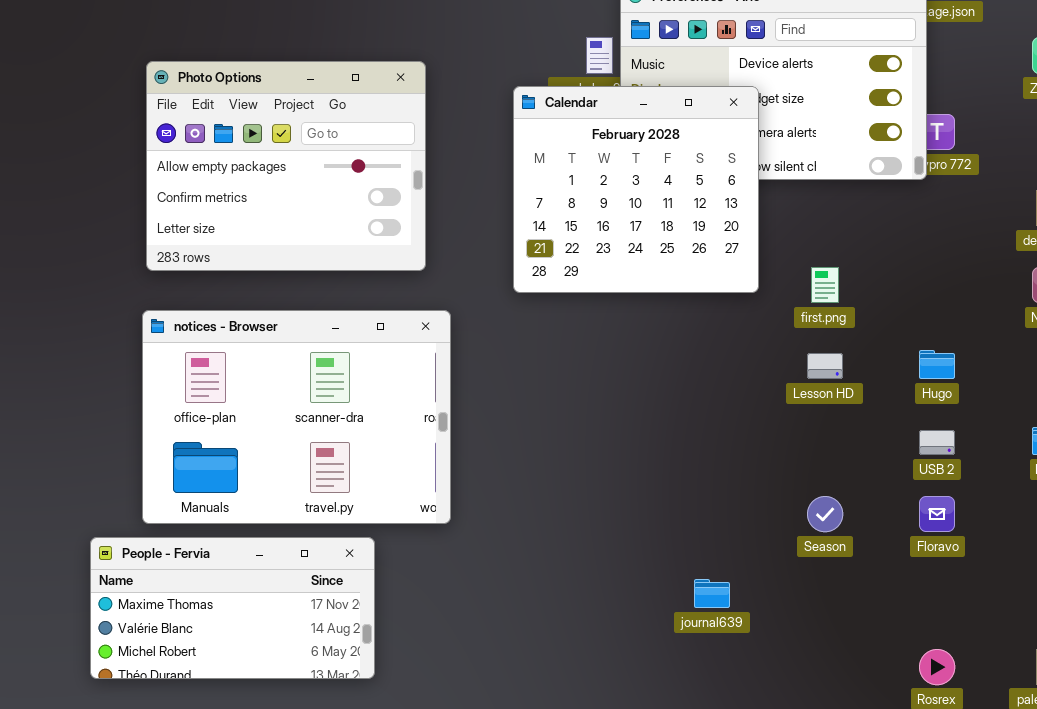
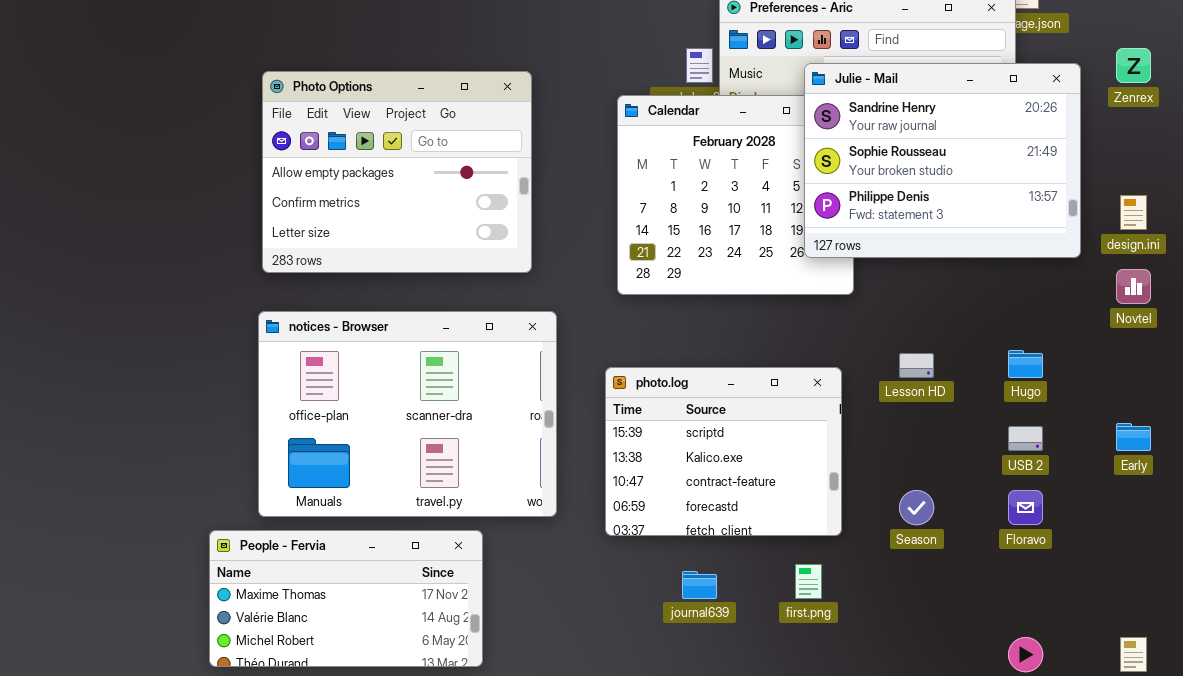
Julie - Mail: none -> [804,63,1081,258], opened
first.png: [811,267,839,303] -> [795,564,822,599], moved
photo.log: none -> [605,367,842,536], opened
journal639: [694,579,730,608] -> [682,571,717,599], moved

